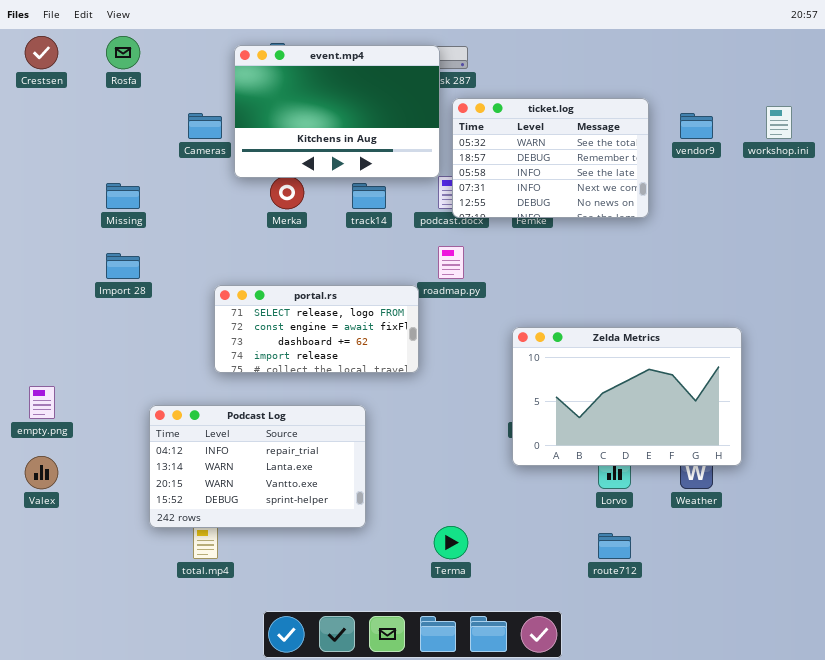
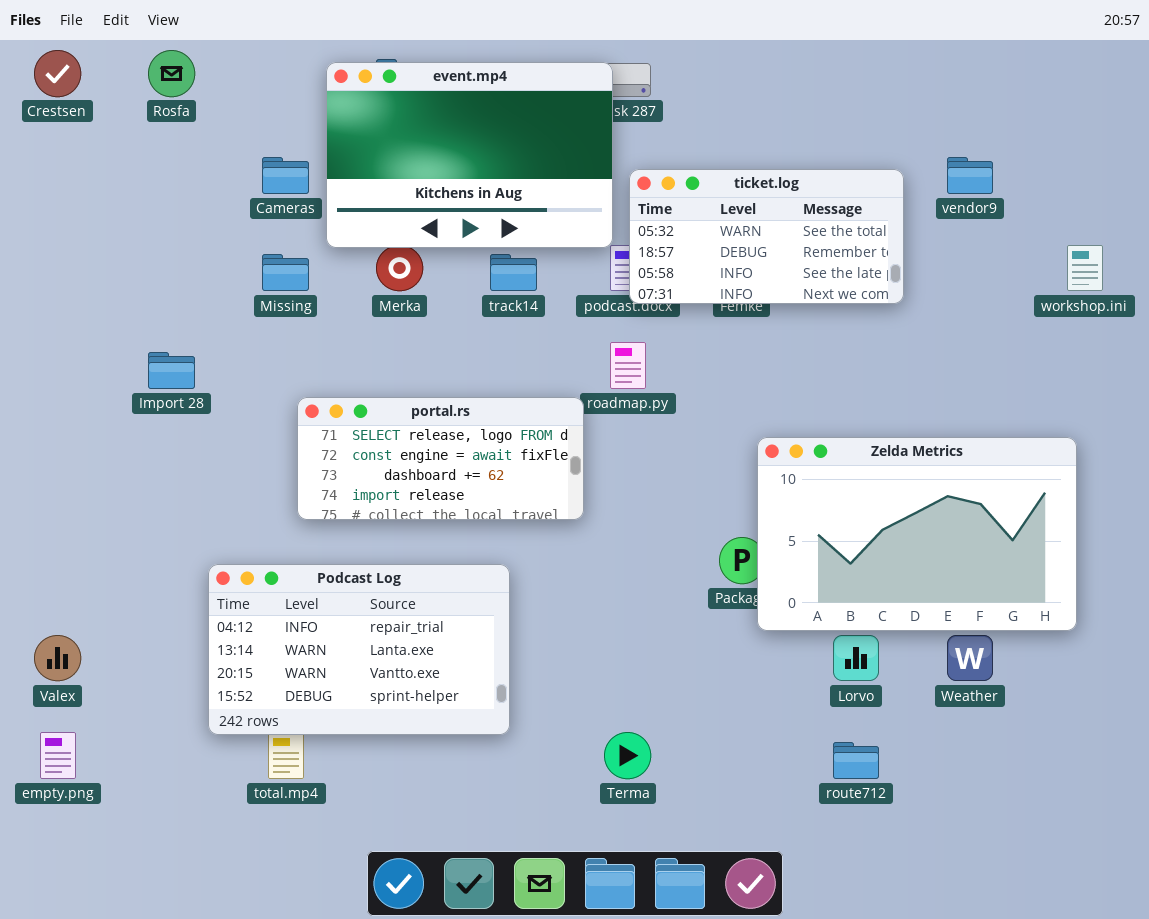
ticket.log: [452,98,649,218] -> [629,169,904,304], resized
workshop.ini: [766,106,792,139] -> [1067,245,1103,291], moved
Missing: [106,183,140,209] -> [262,254,309,291], moved
Zelda Metrics: [512,327,742,466] -> [757,437,1077,631], moved
empty.png: [29,386,55,419] -> [40,732,76,779], moved

